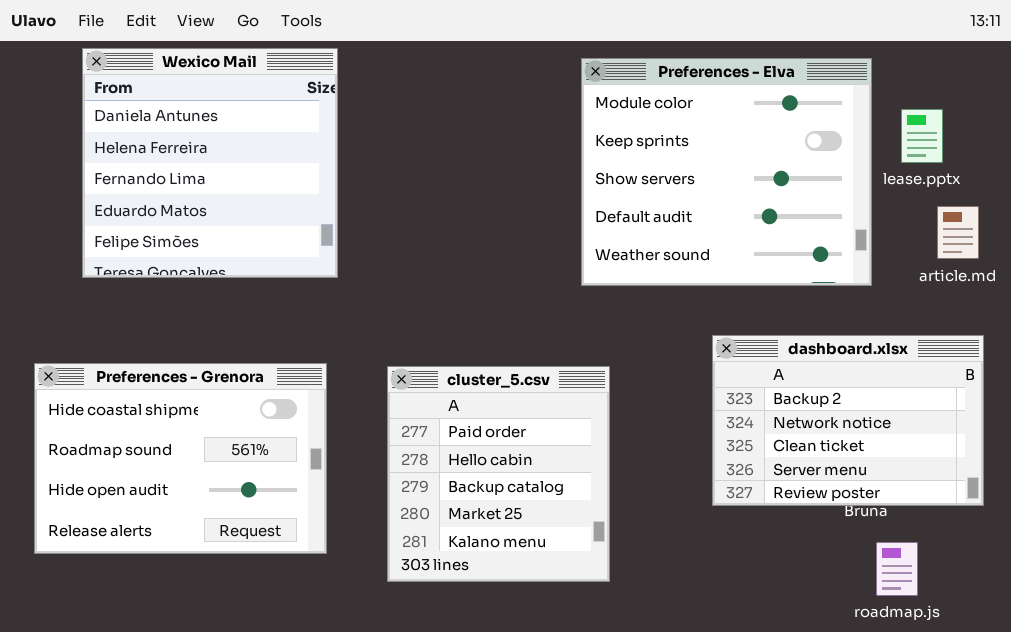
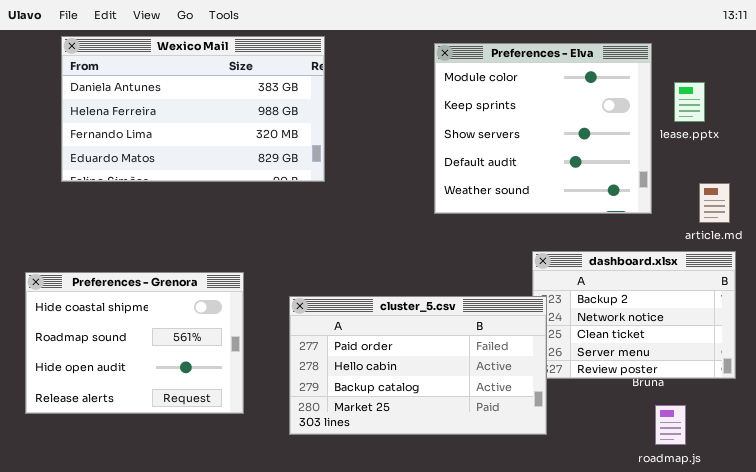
Wexico Mail: [82,48,338,278] -> [61,36,325,182], resized
article.md: [937,206,979,259] -> [699,183,730,223], moved
cluster_5.csv: [387,366,610,582] -> [289,296,547,435], resized

